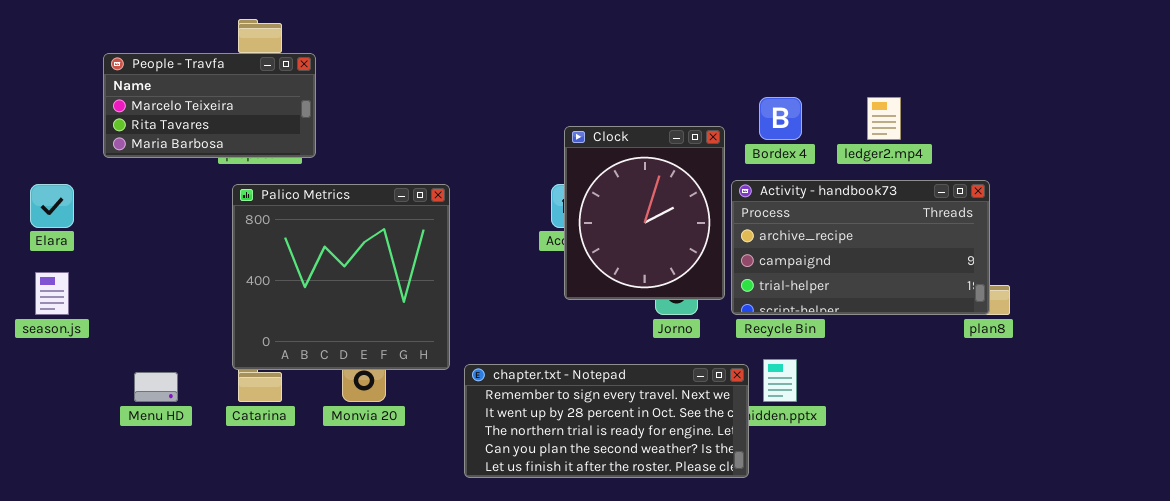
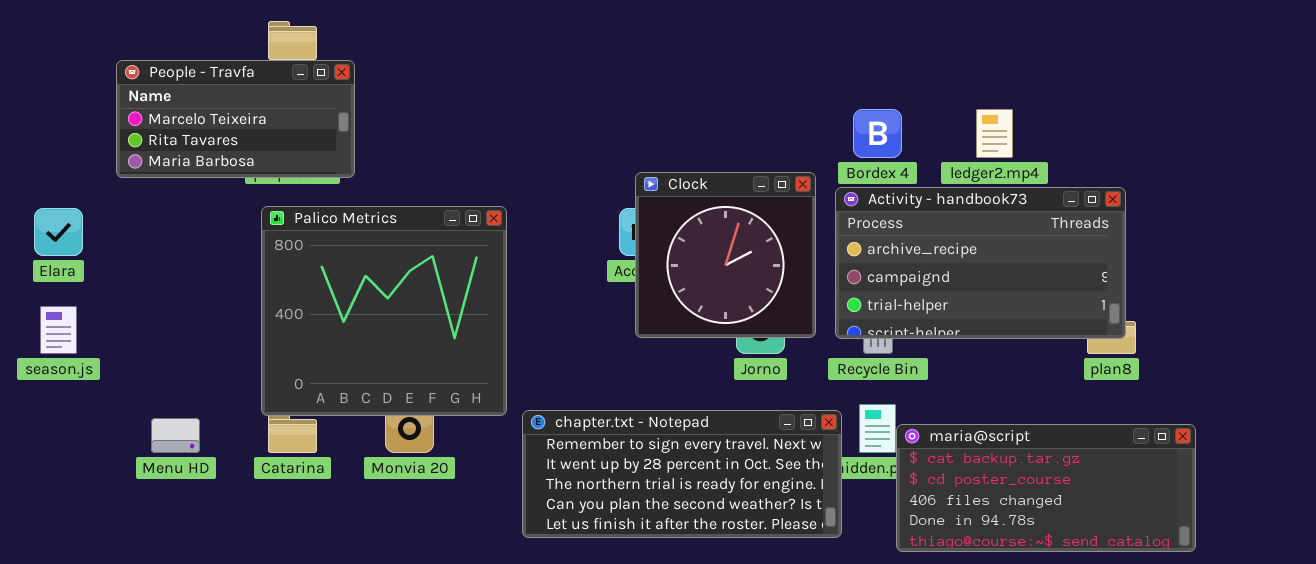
Clock: [564,126,725,300] -> [635,172,816,338], resized
Activity - handbook73: [731,180,990,315] -> [835,187,1126,339], moved
maria@script: none -> [896,424,1196,552], opened

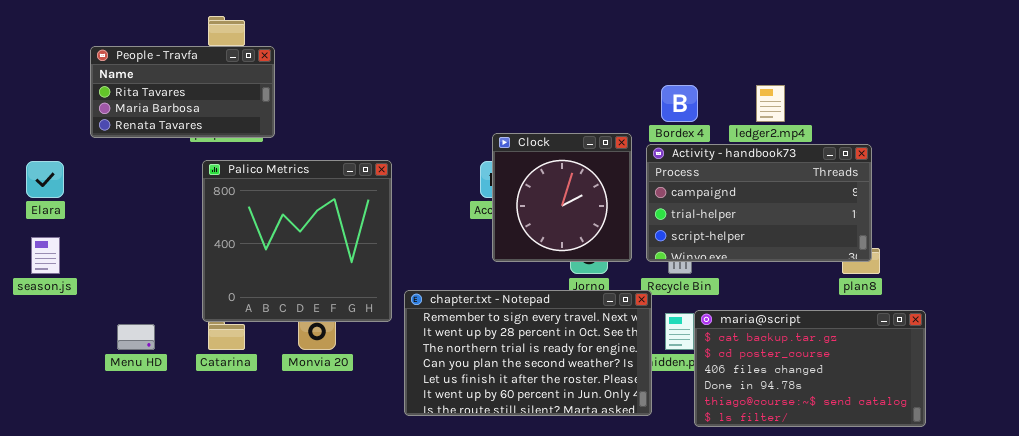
People - Travfa: [116,60,355,178] -> [90,46,275,138], scrolled down 1 row
Activity - handbook73: [835,187,1126,339] -> [646,144,872,262], scrolled down 1 row
chapter.txt - Notepad: [522,410,842,538] -> [404,290,652,416], resized
maria@script: [896,424,1196,552] -> [694,310,926,427], resized

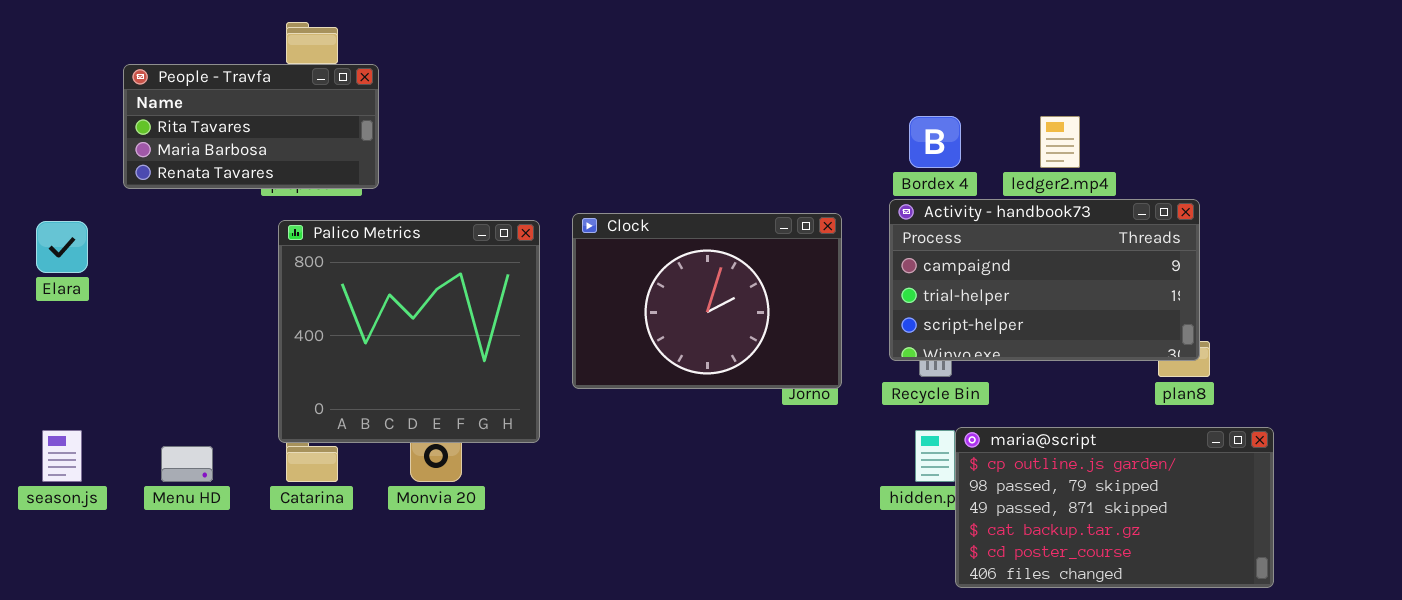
Clock: [492,133,632,262] -> [572,213,842,389], moved, resized
season.js: [31,237,60,274] -> [42,430,82,482], moved
chapter.txt - Notepad: [404,290,652,416] -> none, closed
maria@script: [694,310,926,427] -> [955,427,1274,588], scrolled up 3 rows

